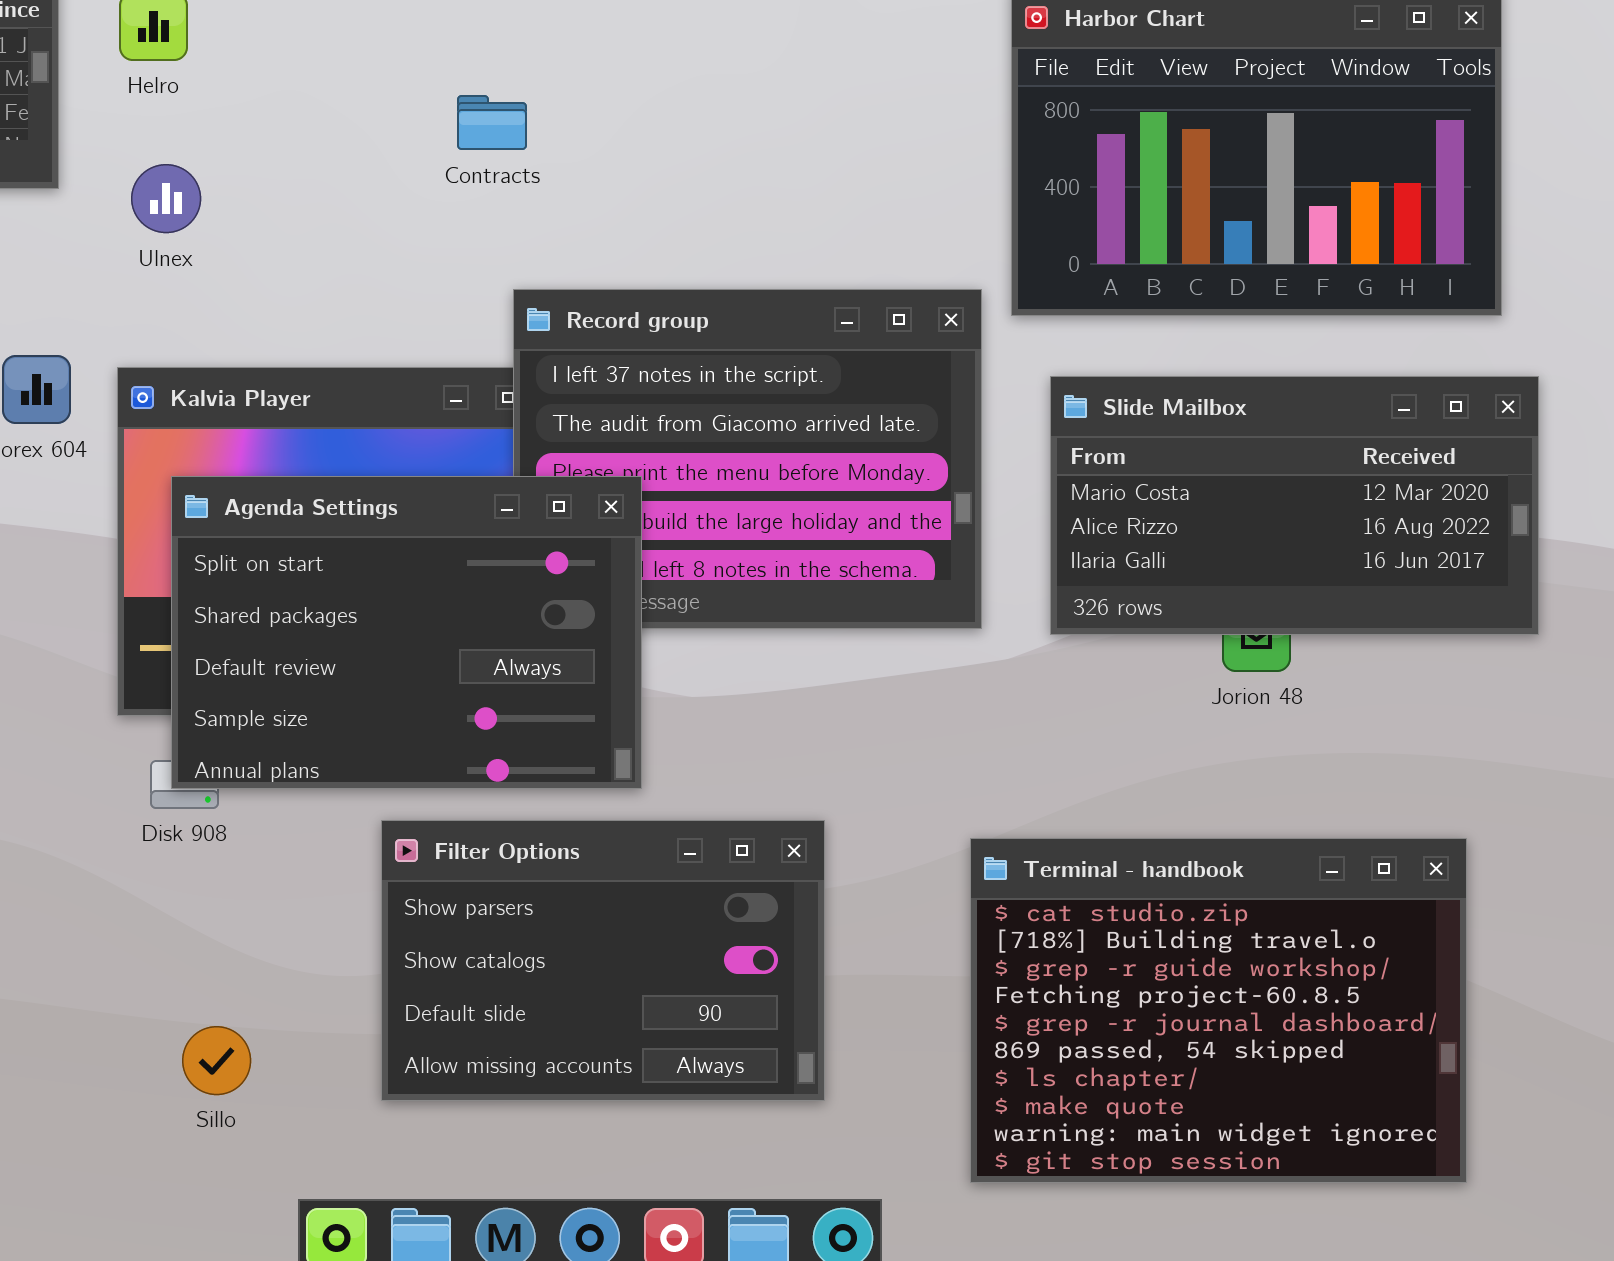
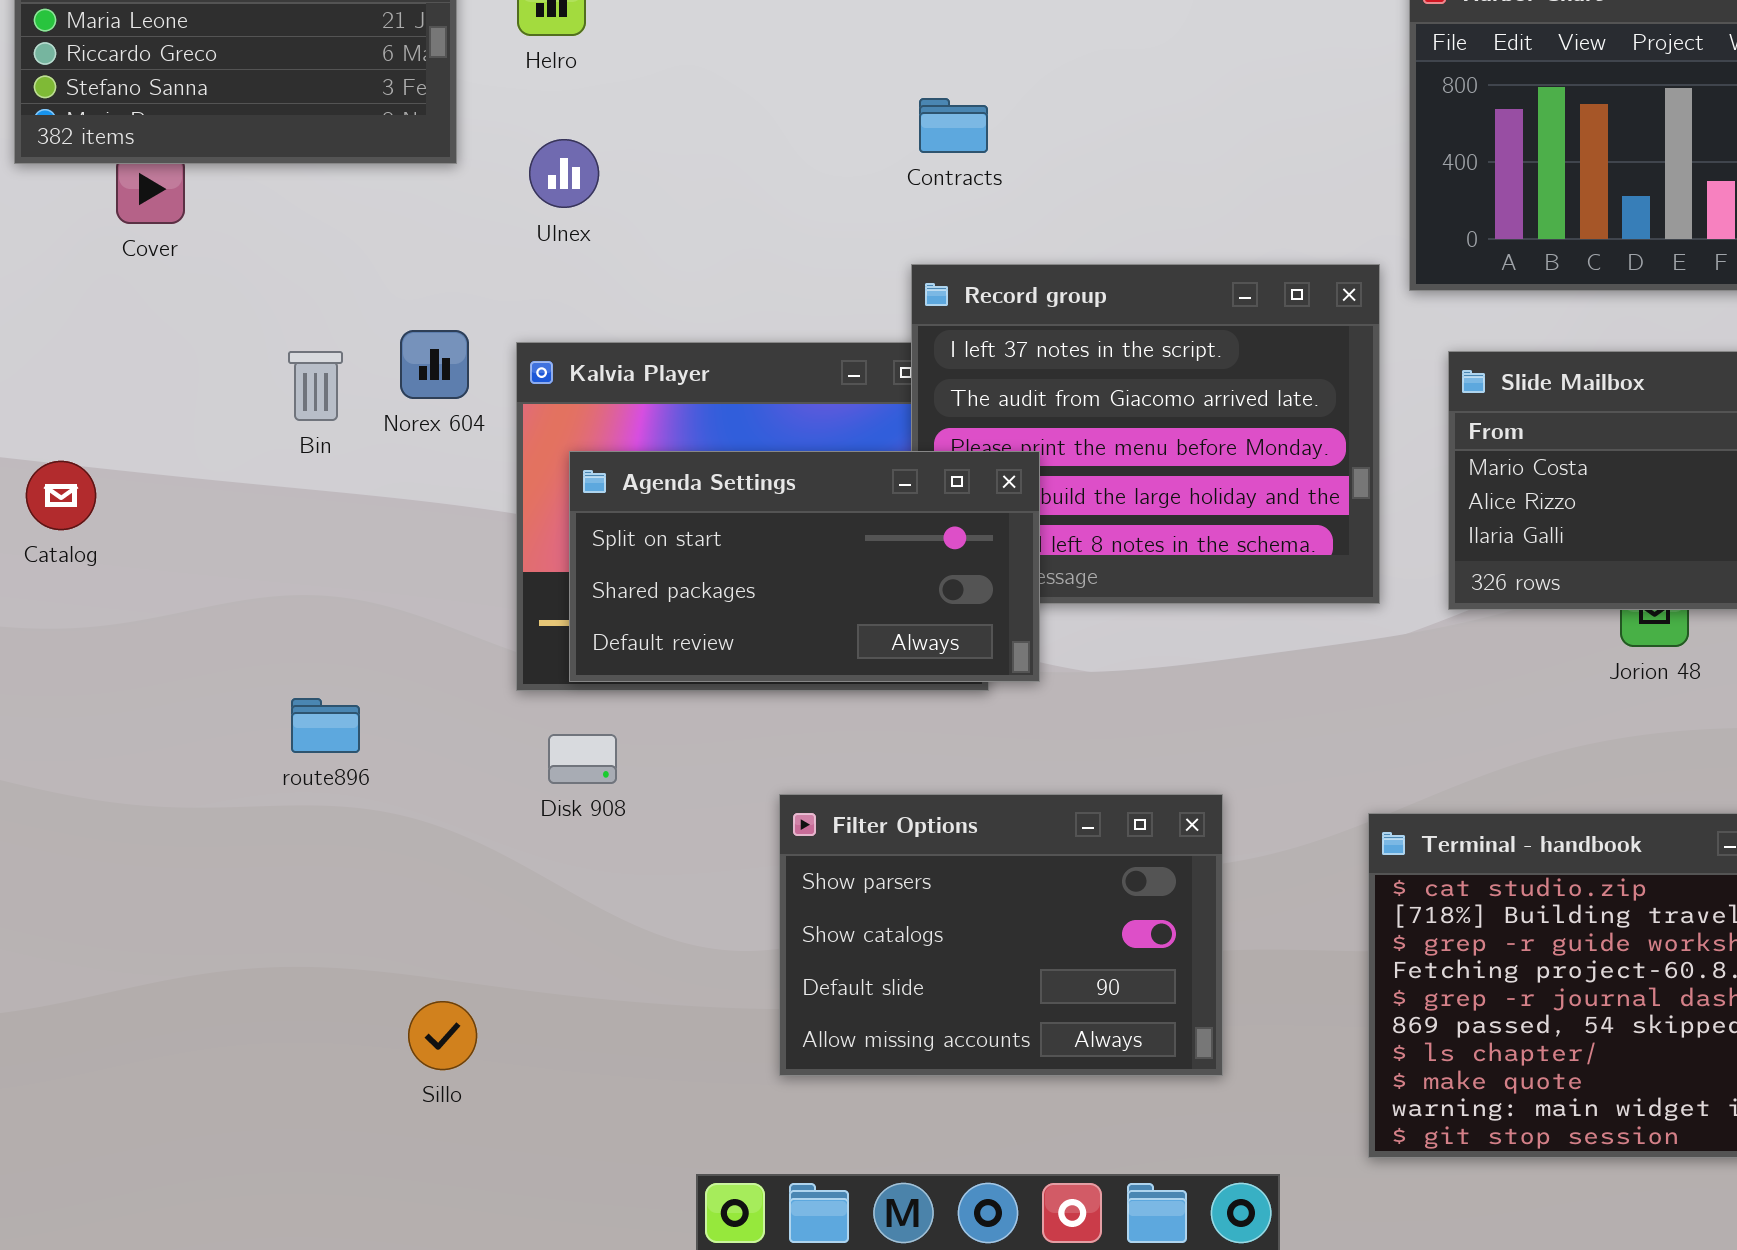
Contracts: [457,95,527,150] -> [919,98,988,153], moved
Agenda Settings: [171,476,642,789] -> [569,451,1040,682], resized
Sillo: [182,1026,251,1095] -> [408,1001,477,1070], moved

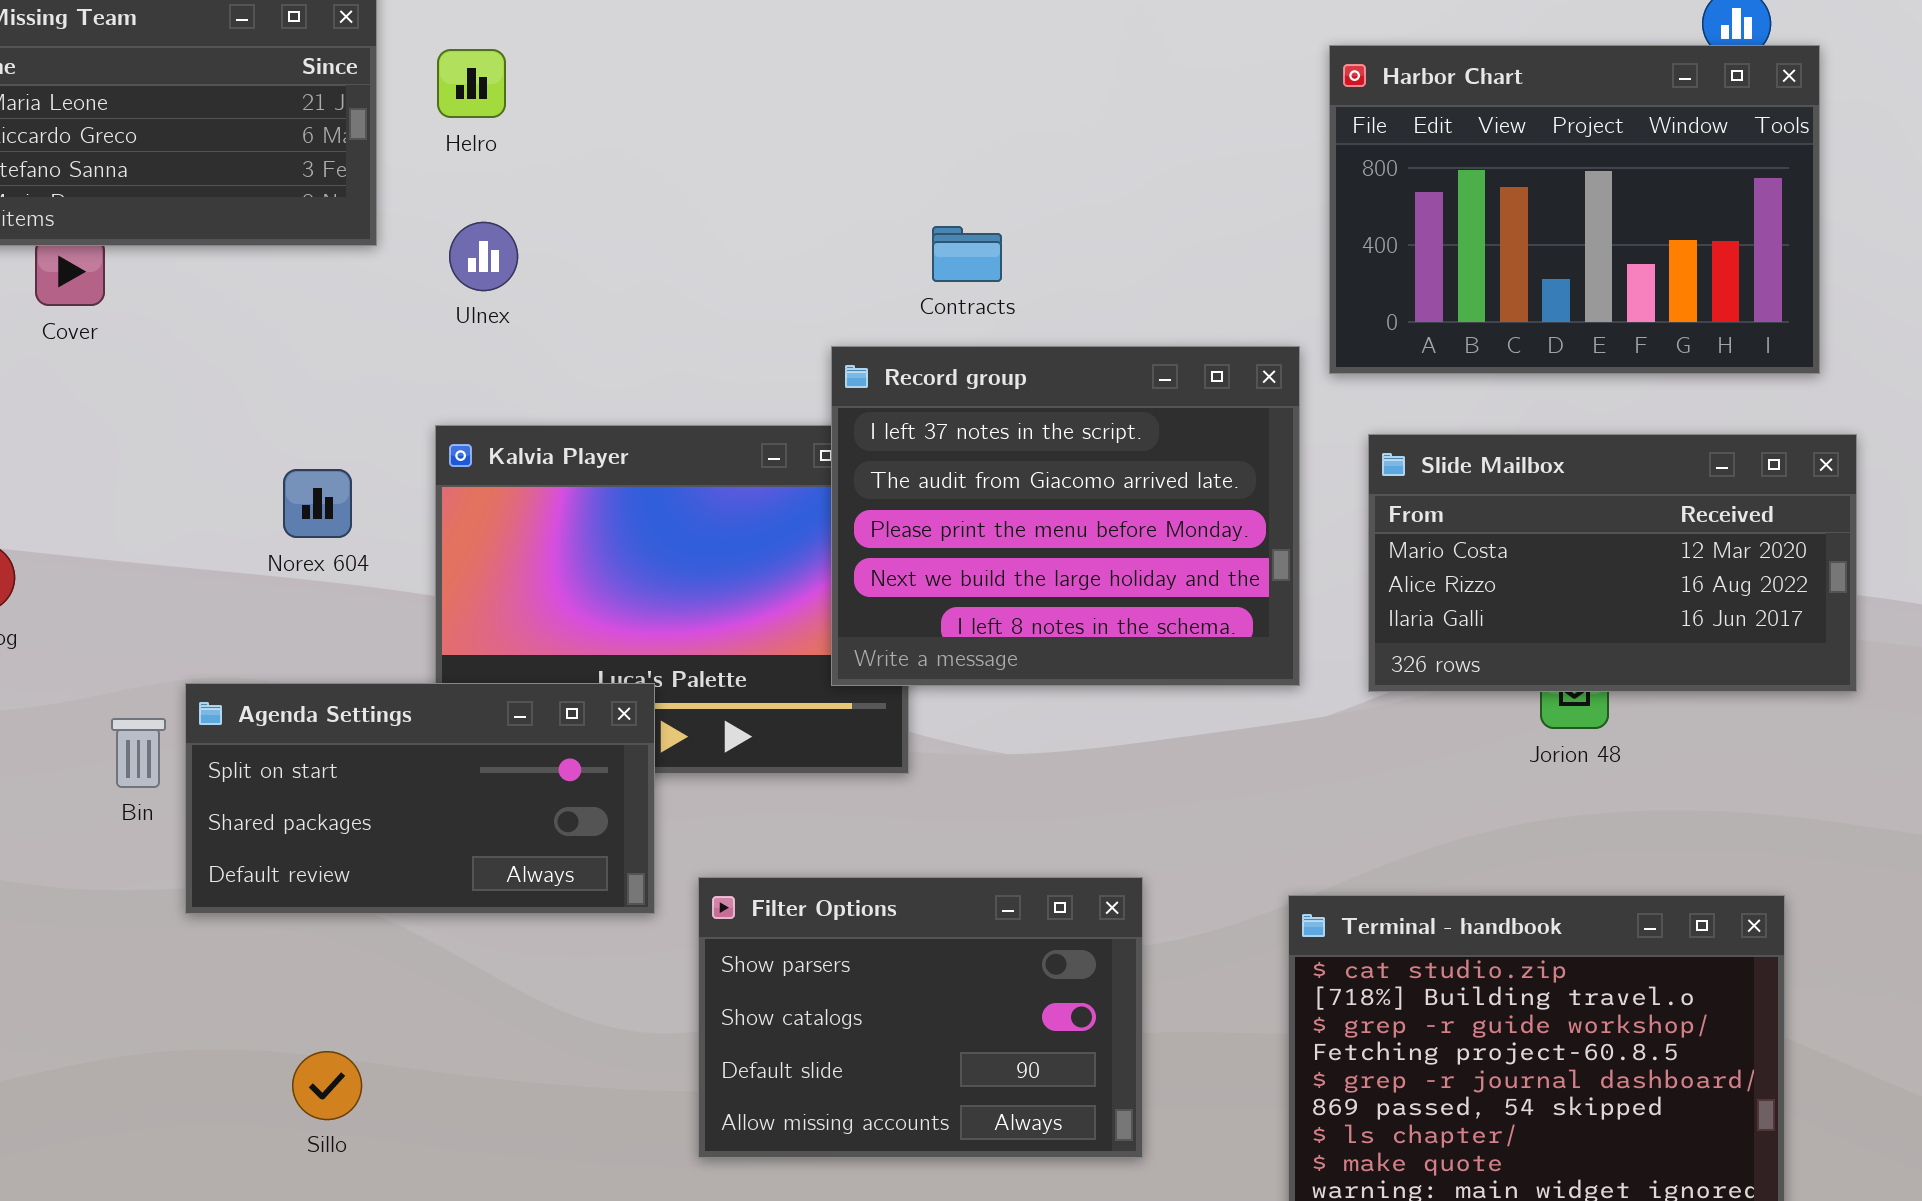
Contracts: [919,98,988,153] -> [932,226,1002,282], moved
Norex 604: [400,330,469,399] -> [283,469,352,538], moved
Bin: [288,351,343,421] -> [111,718,166,788], moved
Agenda Settings: [569,451,1040,682] -> [185,683,655,914], moved
Sillo: [408,1001,477,1070] -> [292,1051,362,1120], moved

